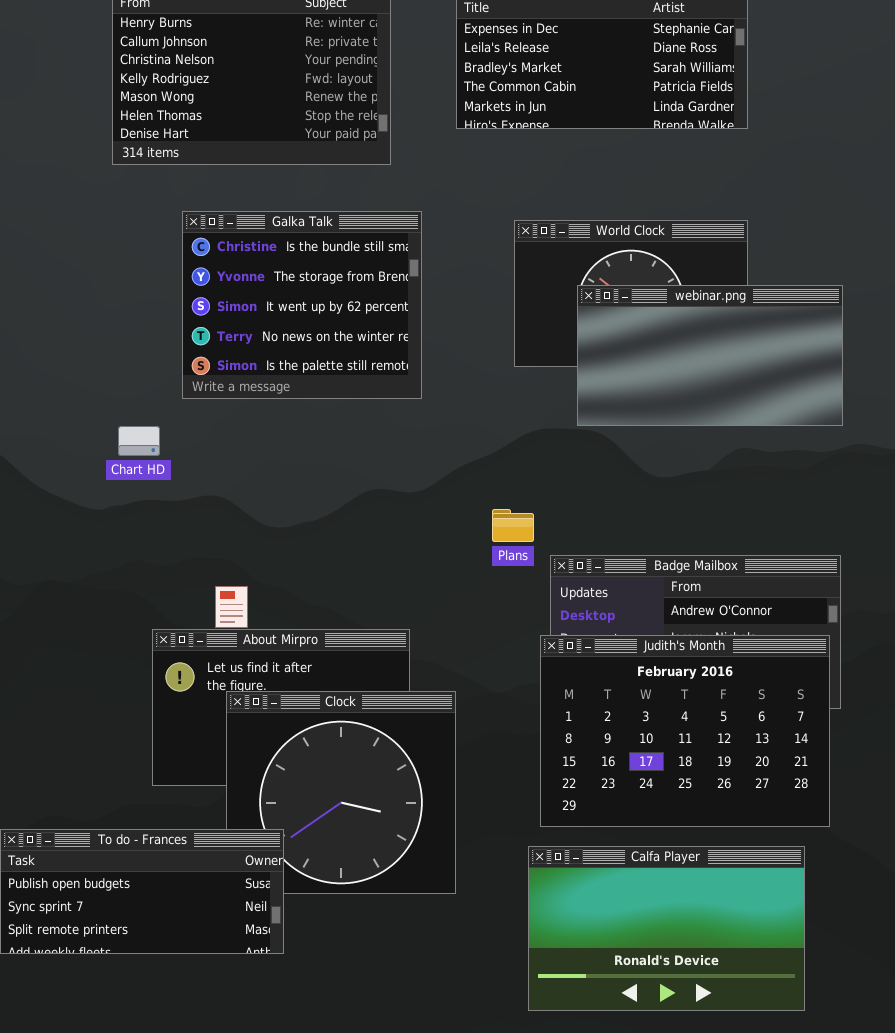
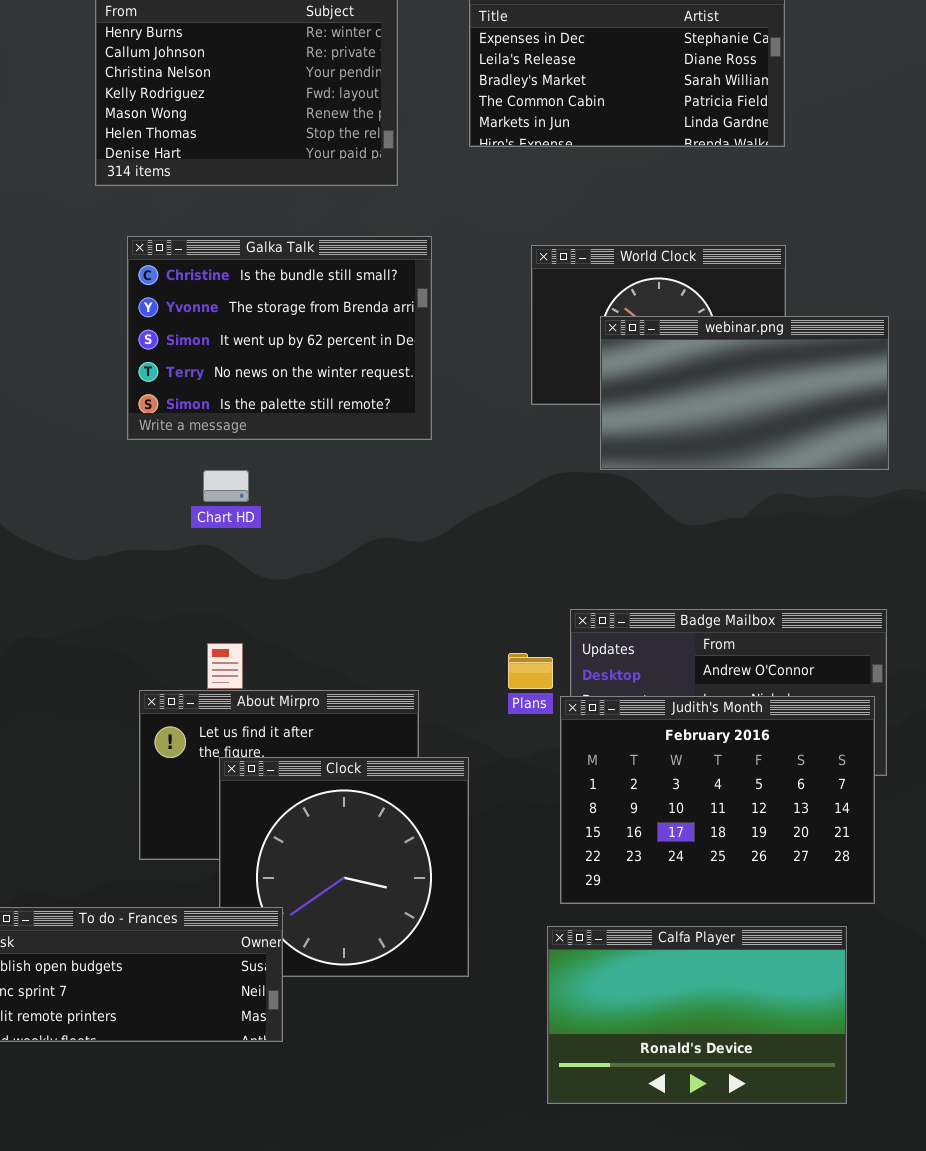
Galka Talk: [182,211,422,399] -> [127,236,432,440], resized
Chart HD: [118,426,160,456] -> [203,470,249,502], moved
Plans: [492,509,534,542] -> [508,653,553,689], moved

